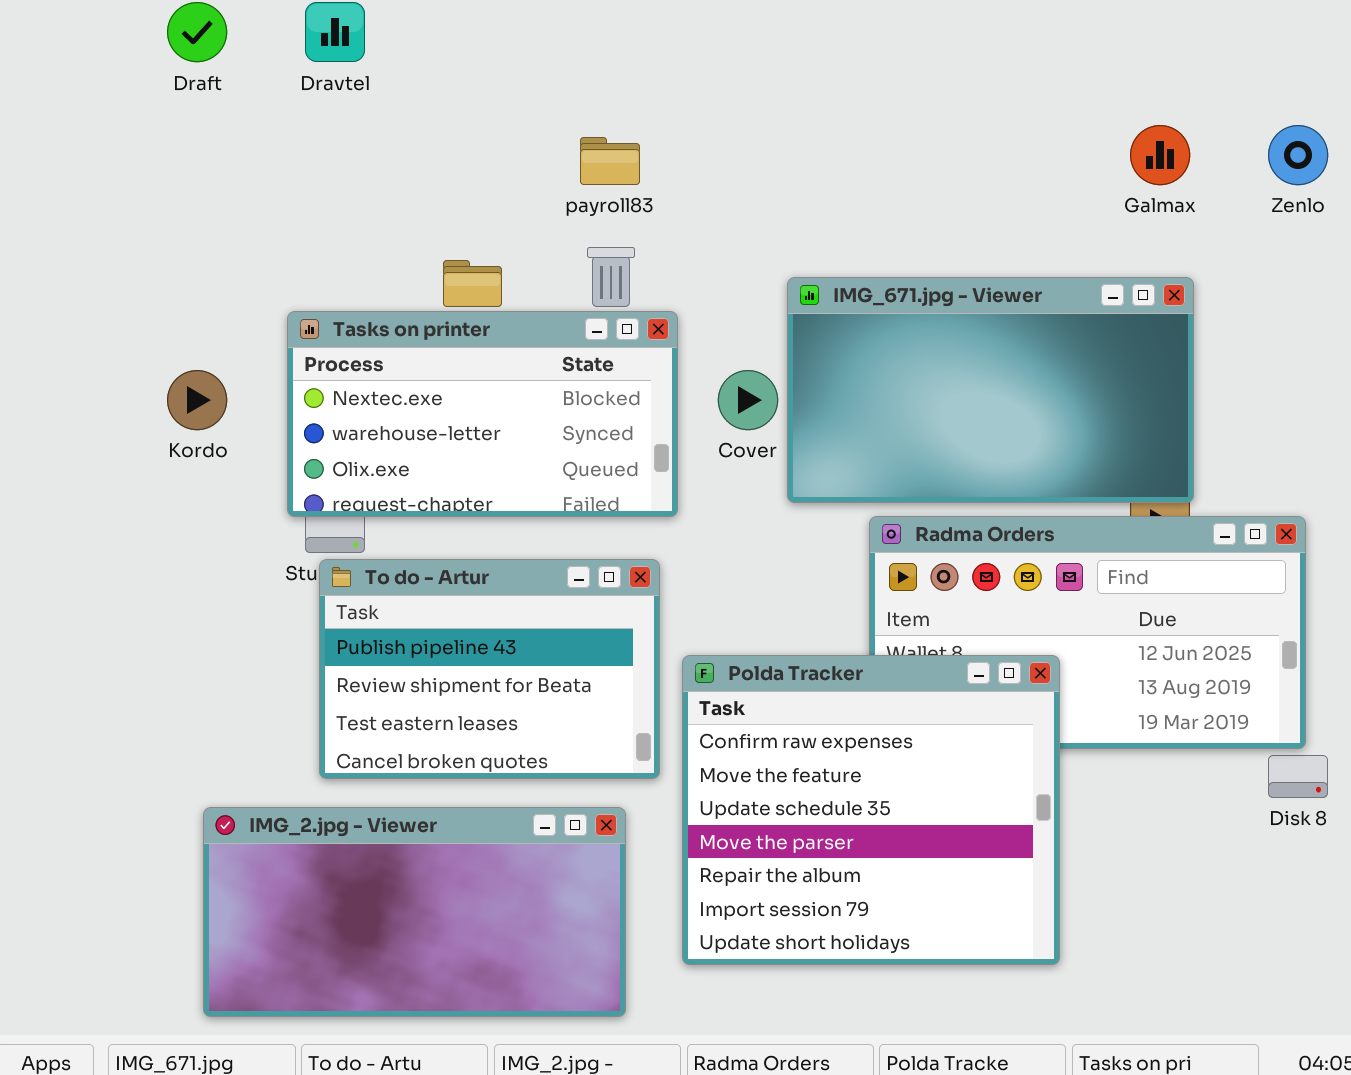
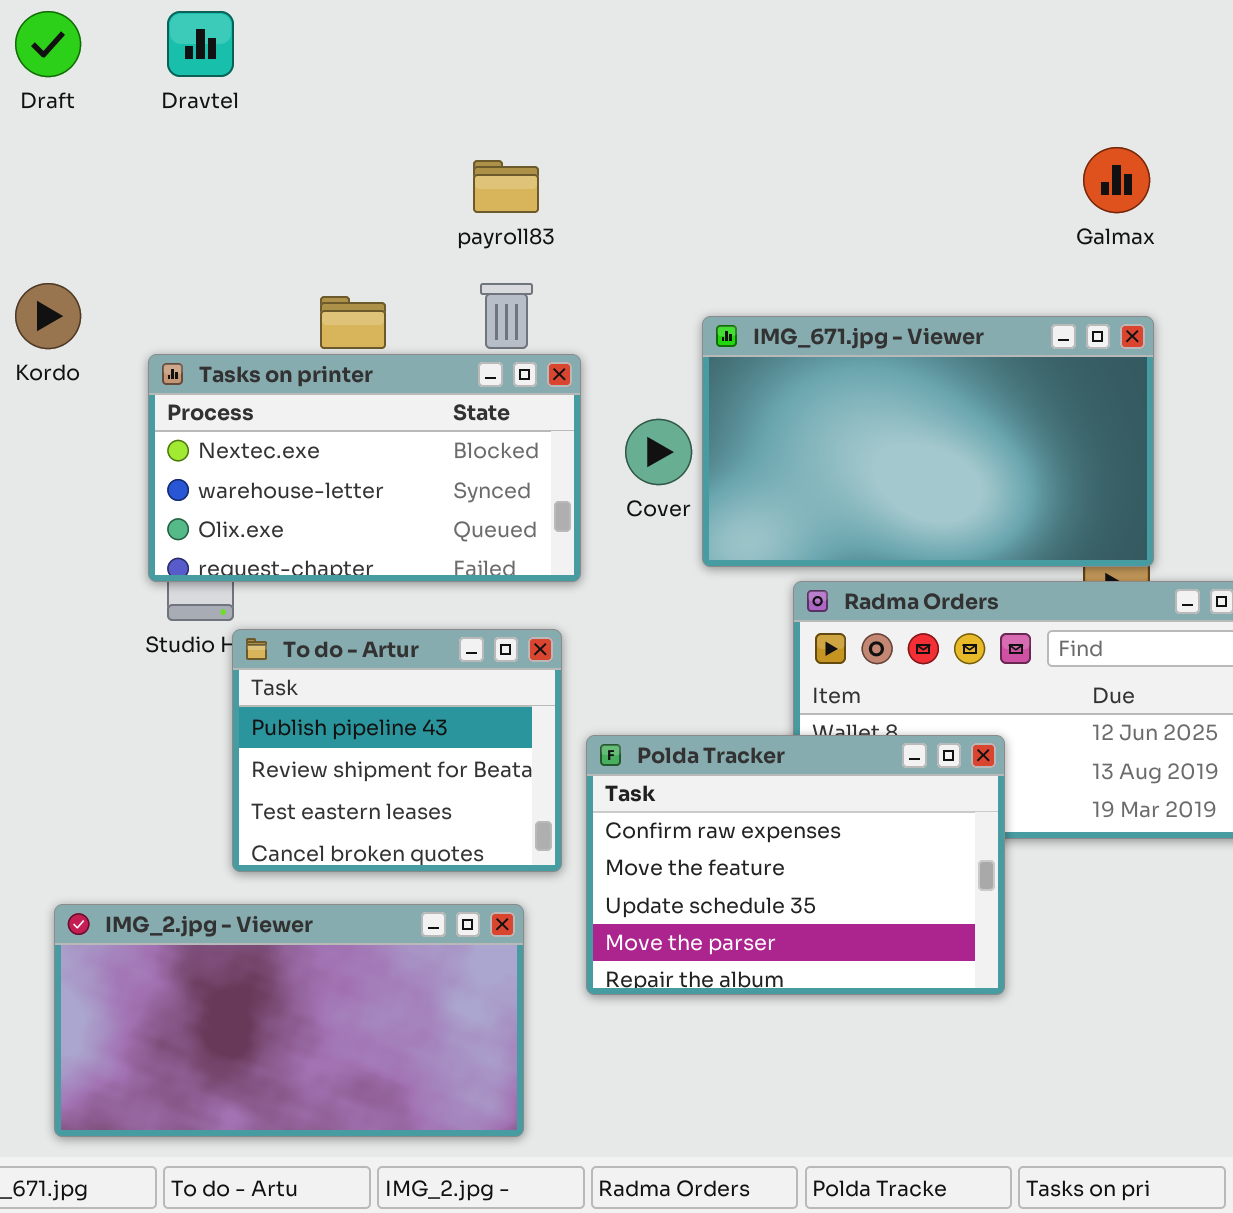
Kordo: [167,370,227,430] -> [15,283,81,349], moved
To do - Artur: [319,559,660,779] -> [232,629,562,872], resized
Polda Tracker: [682,655,1060,965] -> [586,735,1005,995], resized

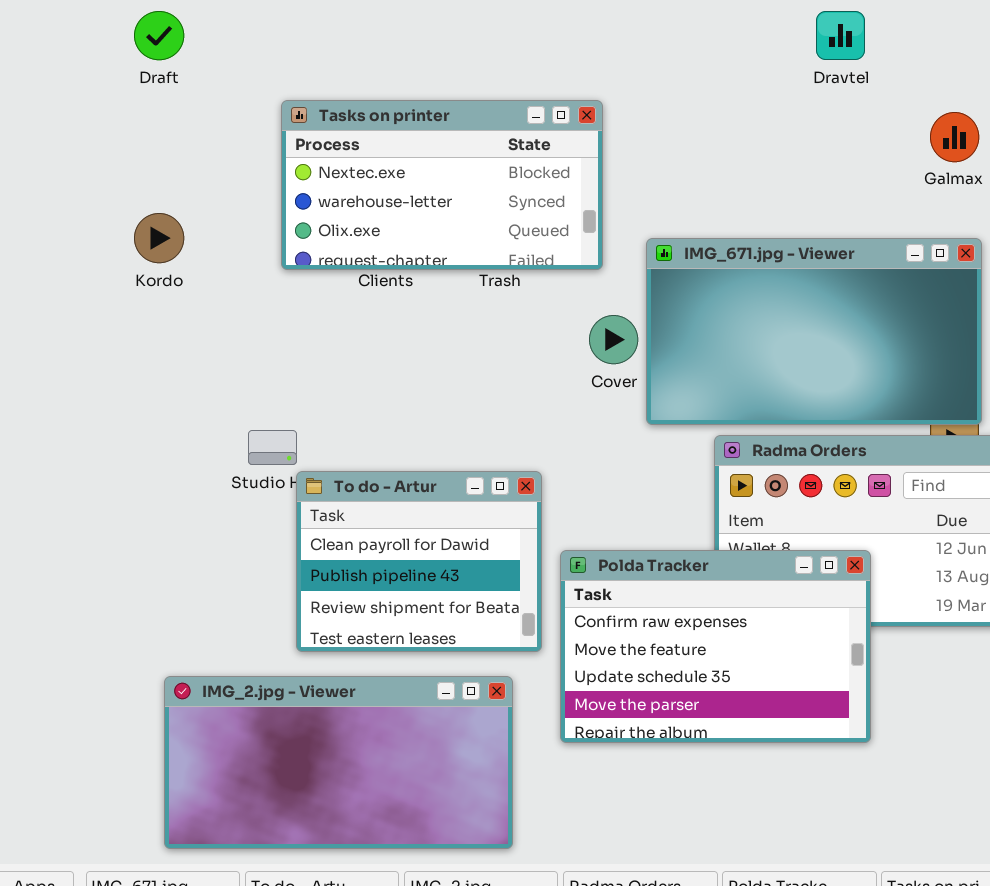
Dravtel: [167,11,234,77] -> [816,11,865,60], moved
Tasks on printer: [148,354,581,582] -> [281,100,603,270], moved
To do - Artur: [232,629,562,872] -> [296,471,542,652], scrolled up 1 row

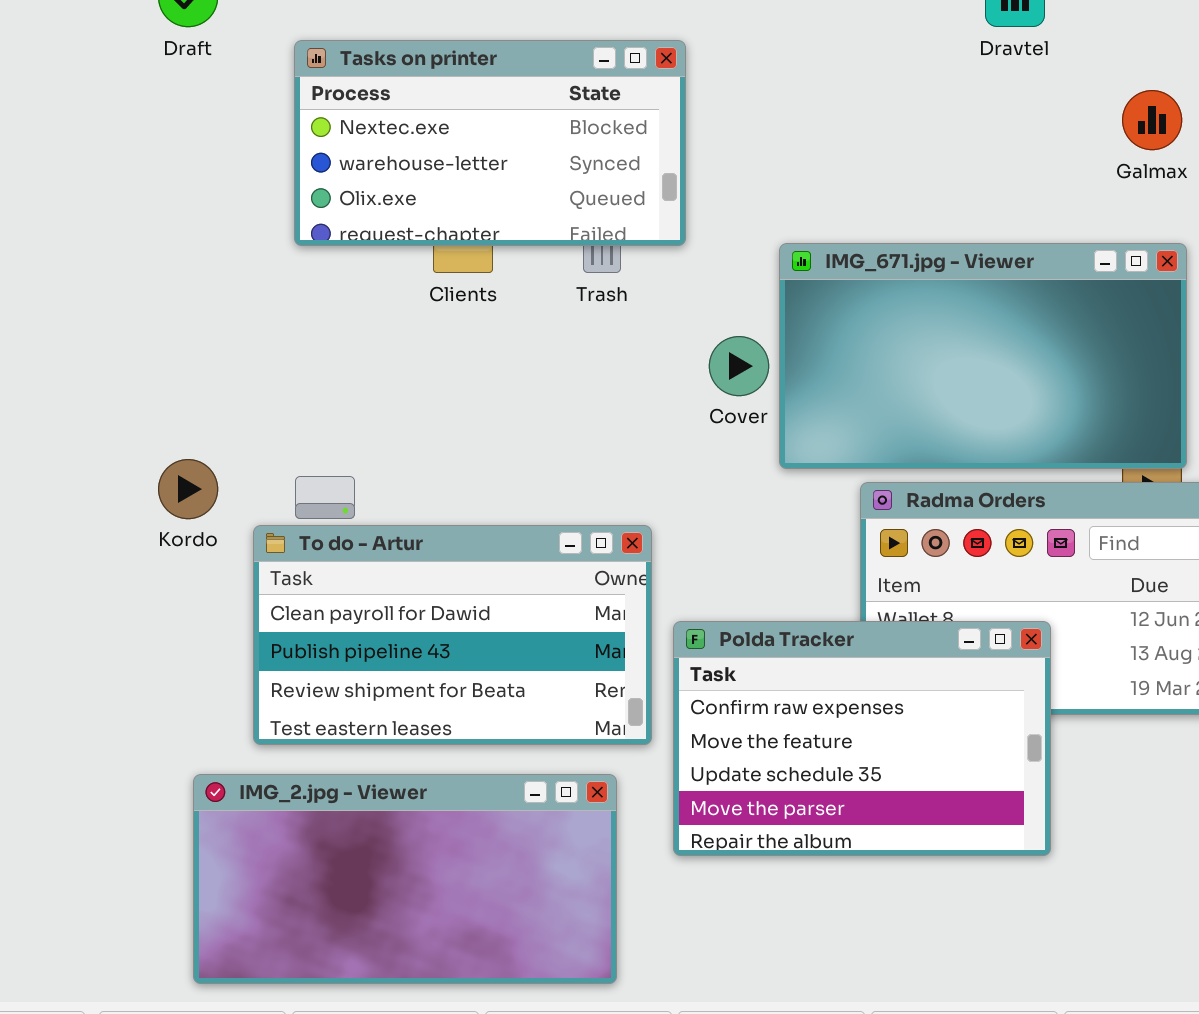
Tasks on printer: [281,100,603,270] -> [294,40,686,246], moved
Kordo: [134,213,184,263] -> [158,459,218,519], moved
To do - Artur: [296,471,542,652] -> [253,525,652,745], resized

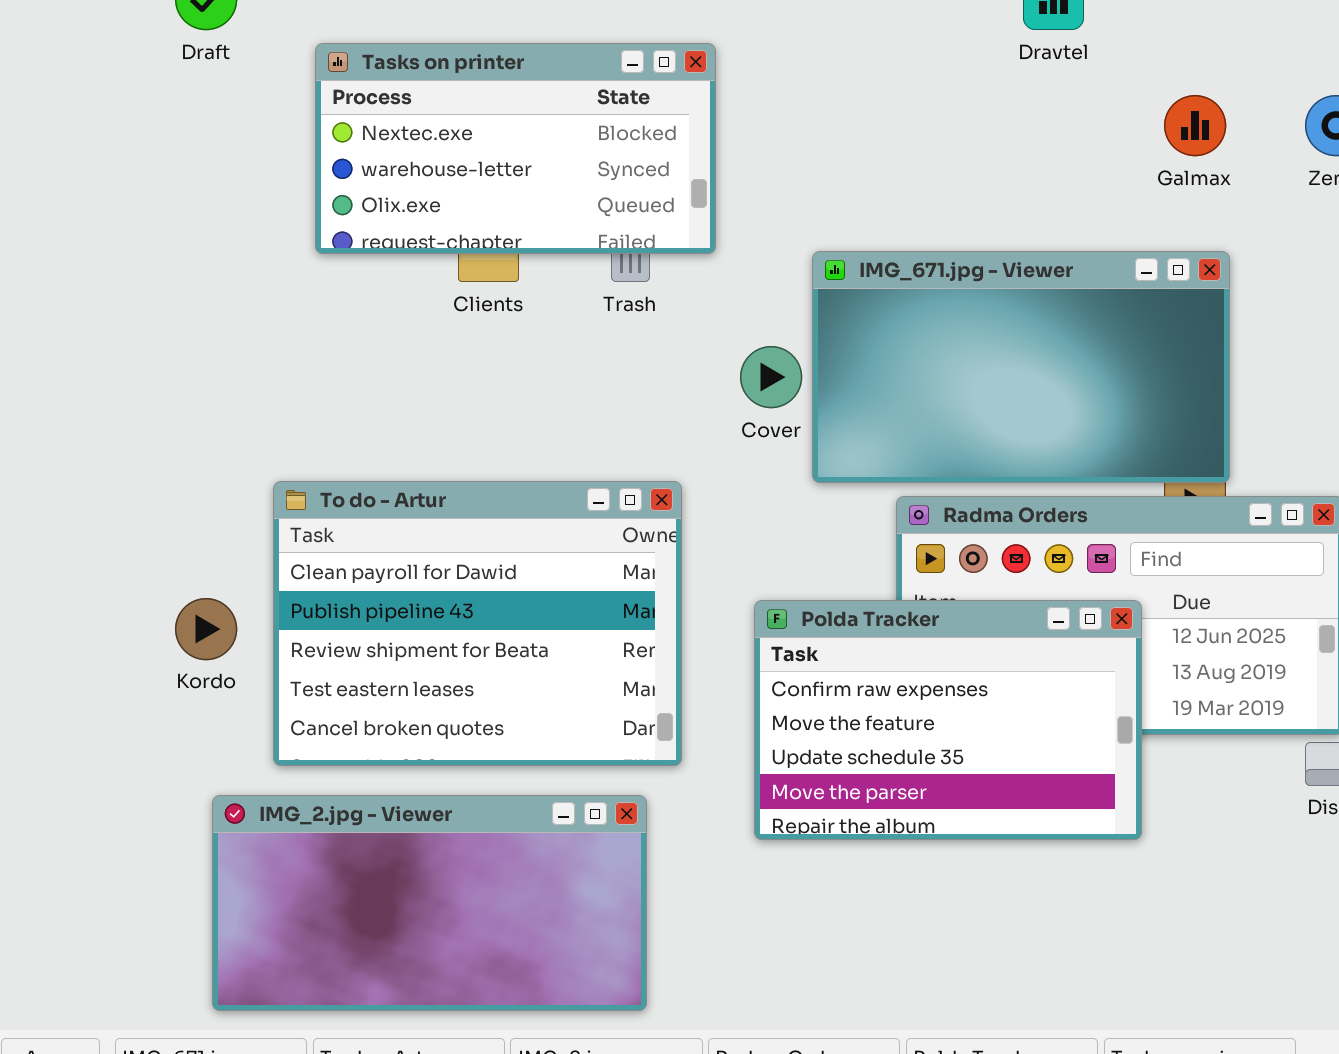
Kordo: [158,459,218,519] -> [175,598,237,660], moved
To do - Artur: [253,525,652,745] -> [273,481,682,766], resized
Polda Tracker: [673,621,1051,856] -> [754,600,1142,840], moved

